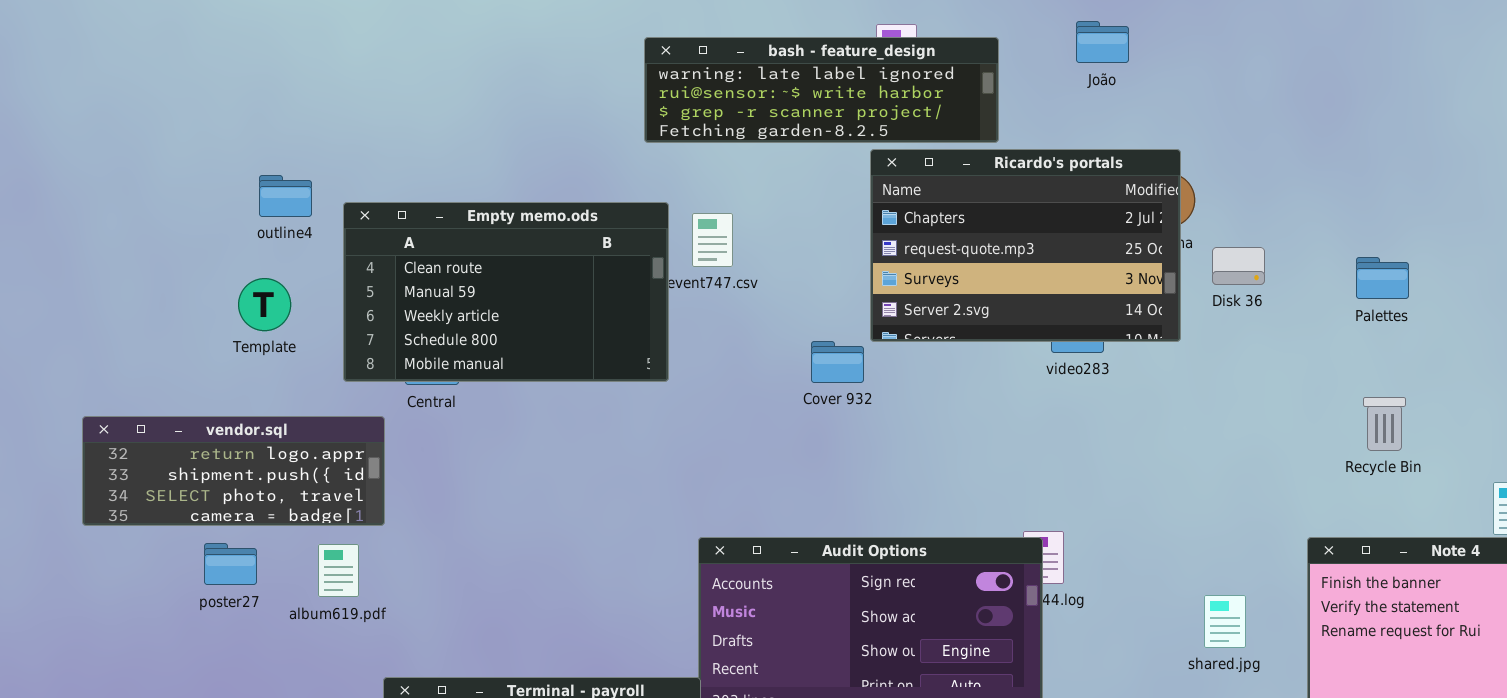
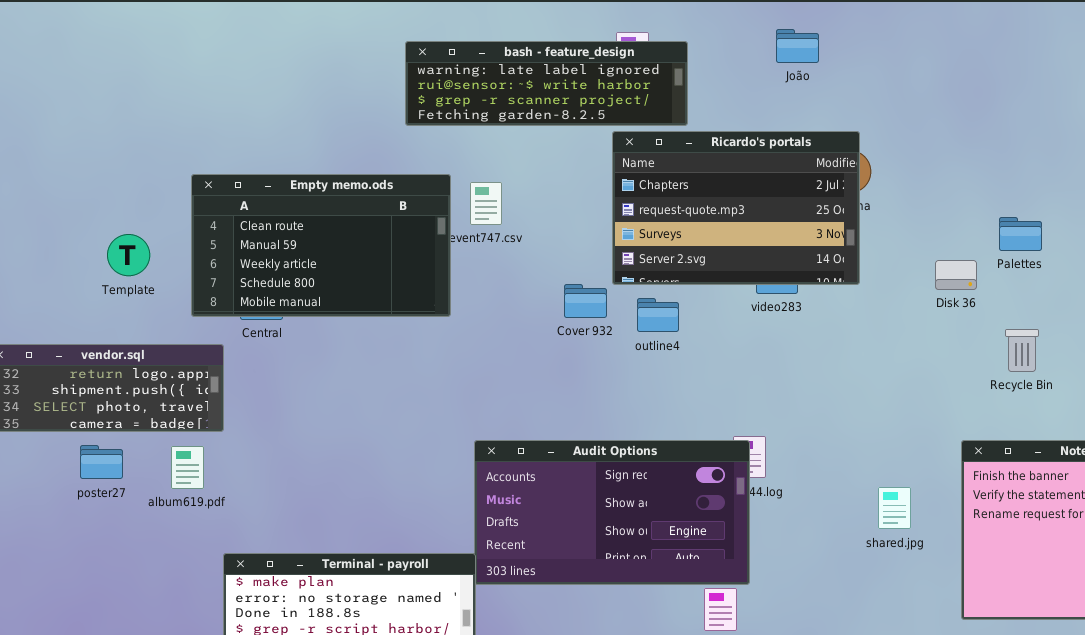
bash - feature_design: [644,37,999,143] -> [405,41,688,126], moved
outline4: [259,175,312,217] -> [637,298,679,332], moved
Disk 36: [1212,247,1265,285] -> [935,260,977,290], moved

